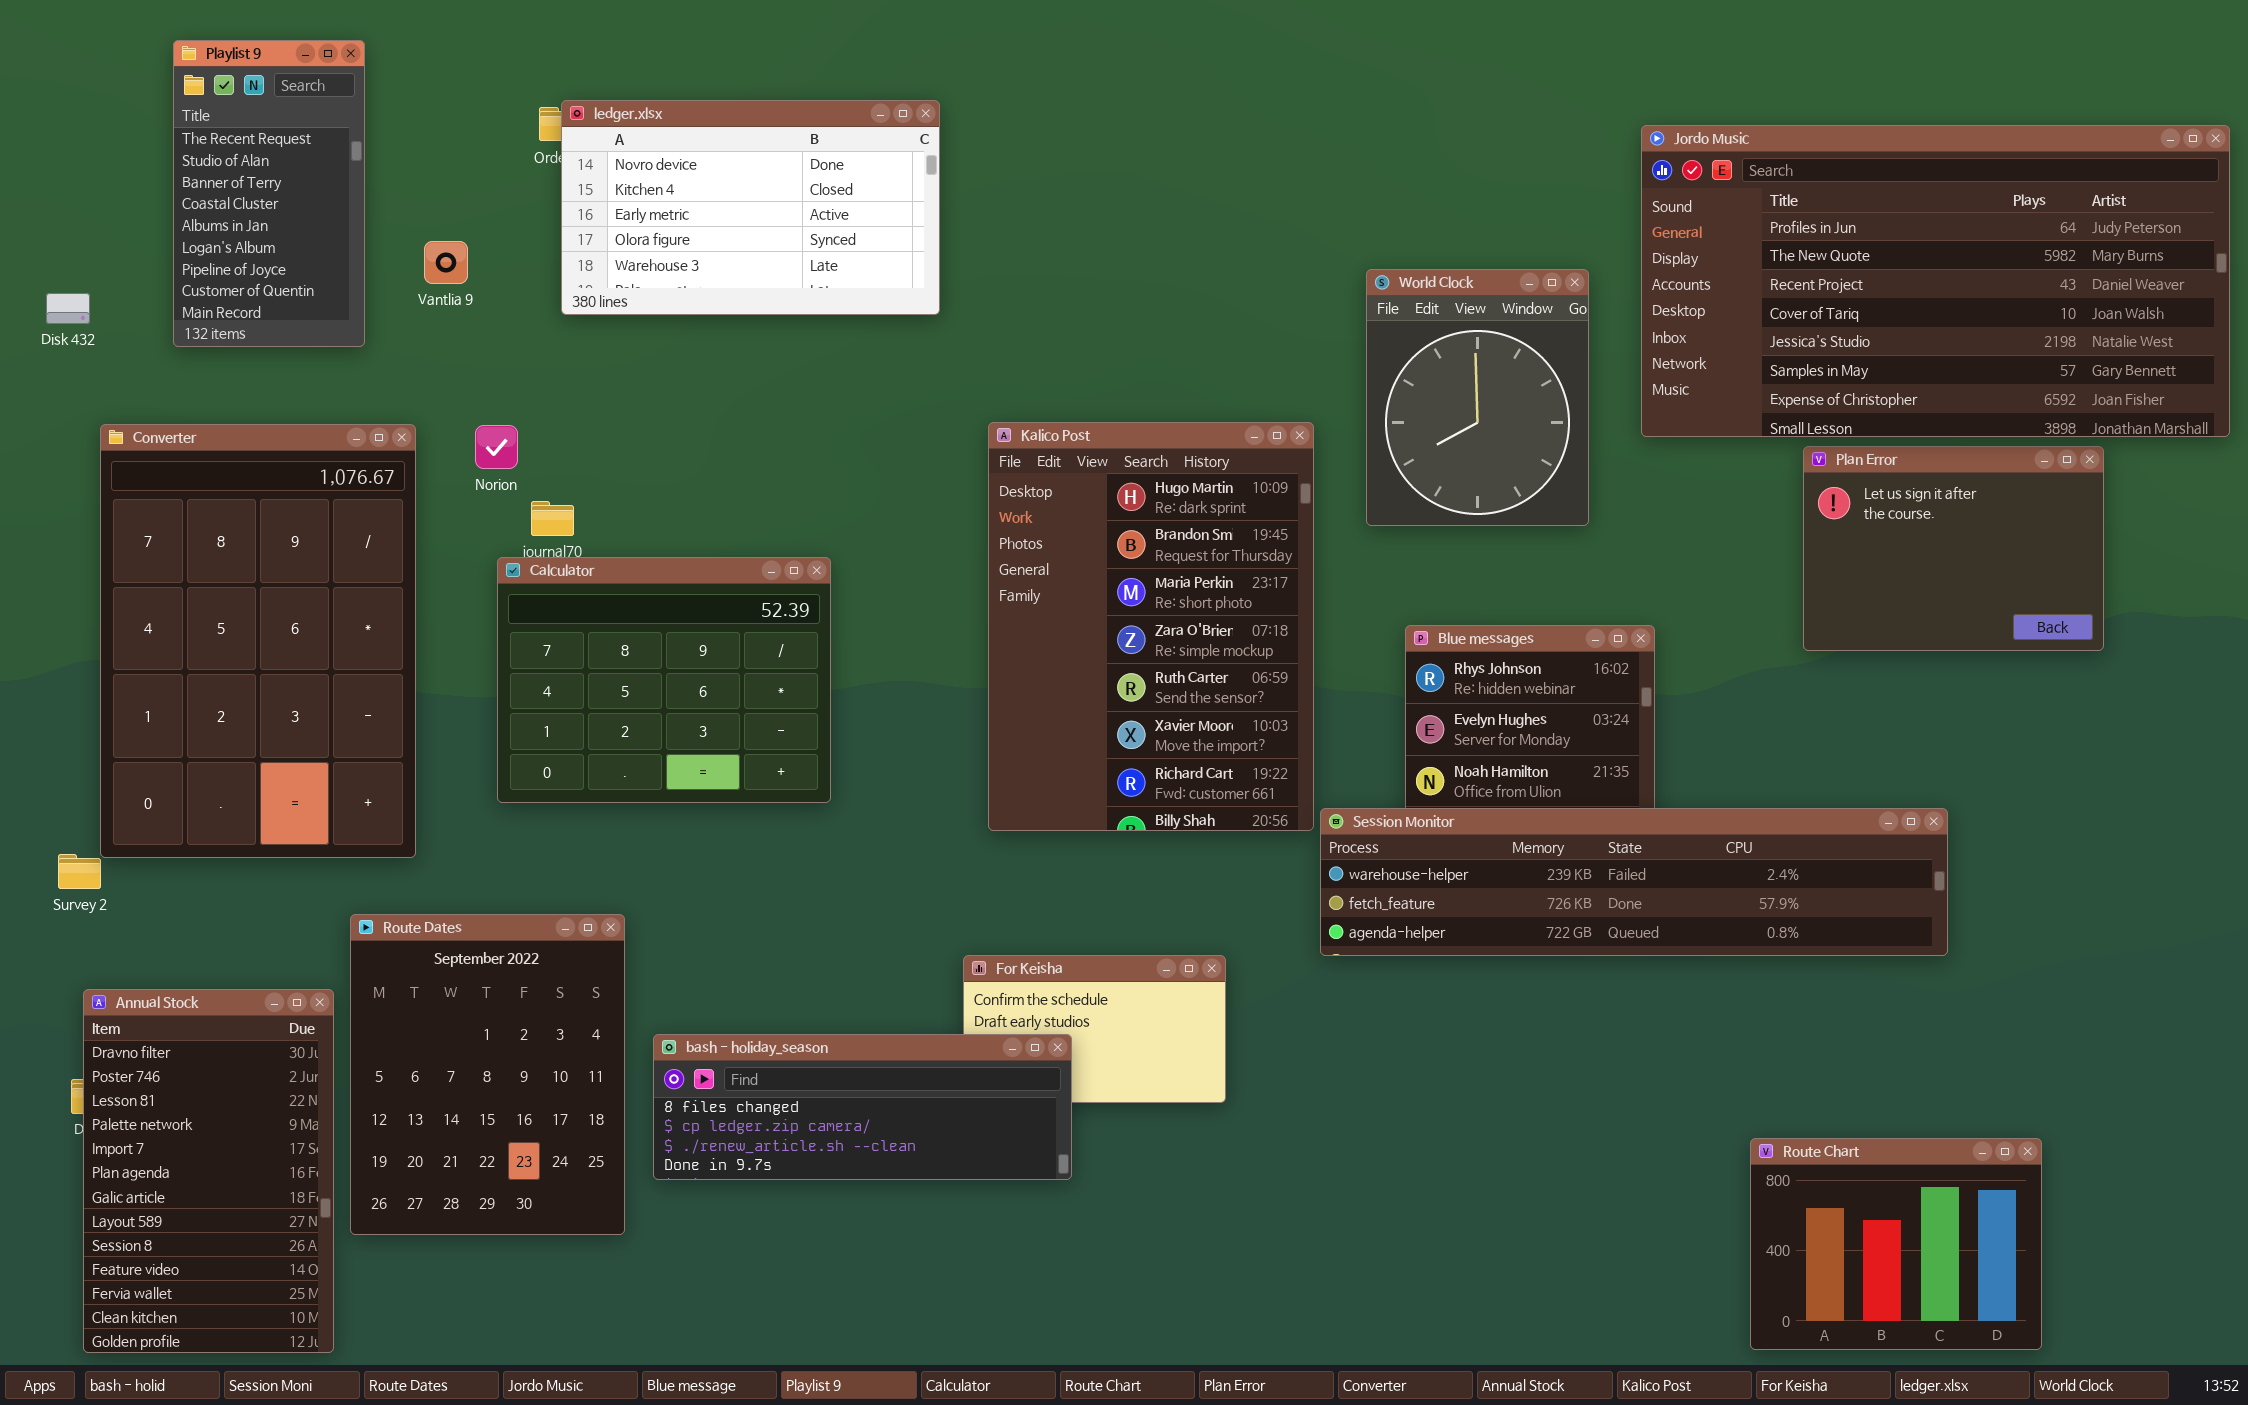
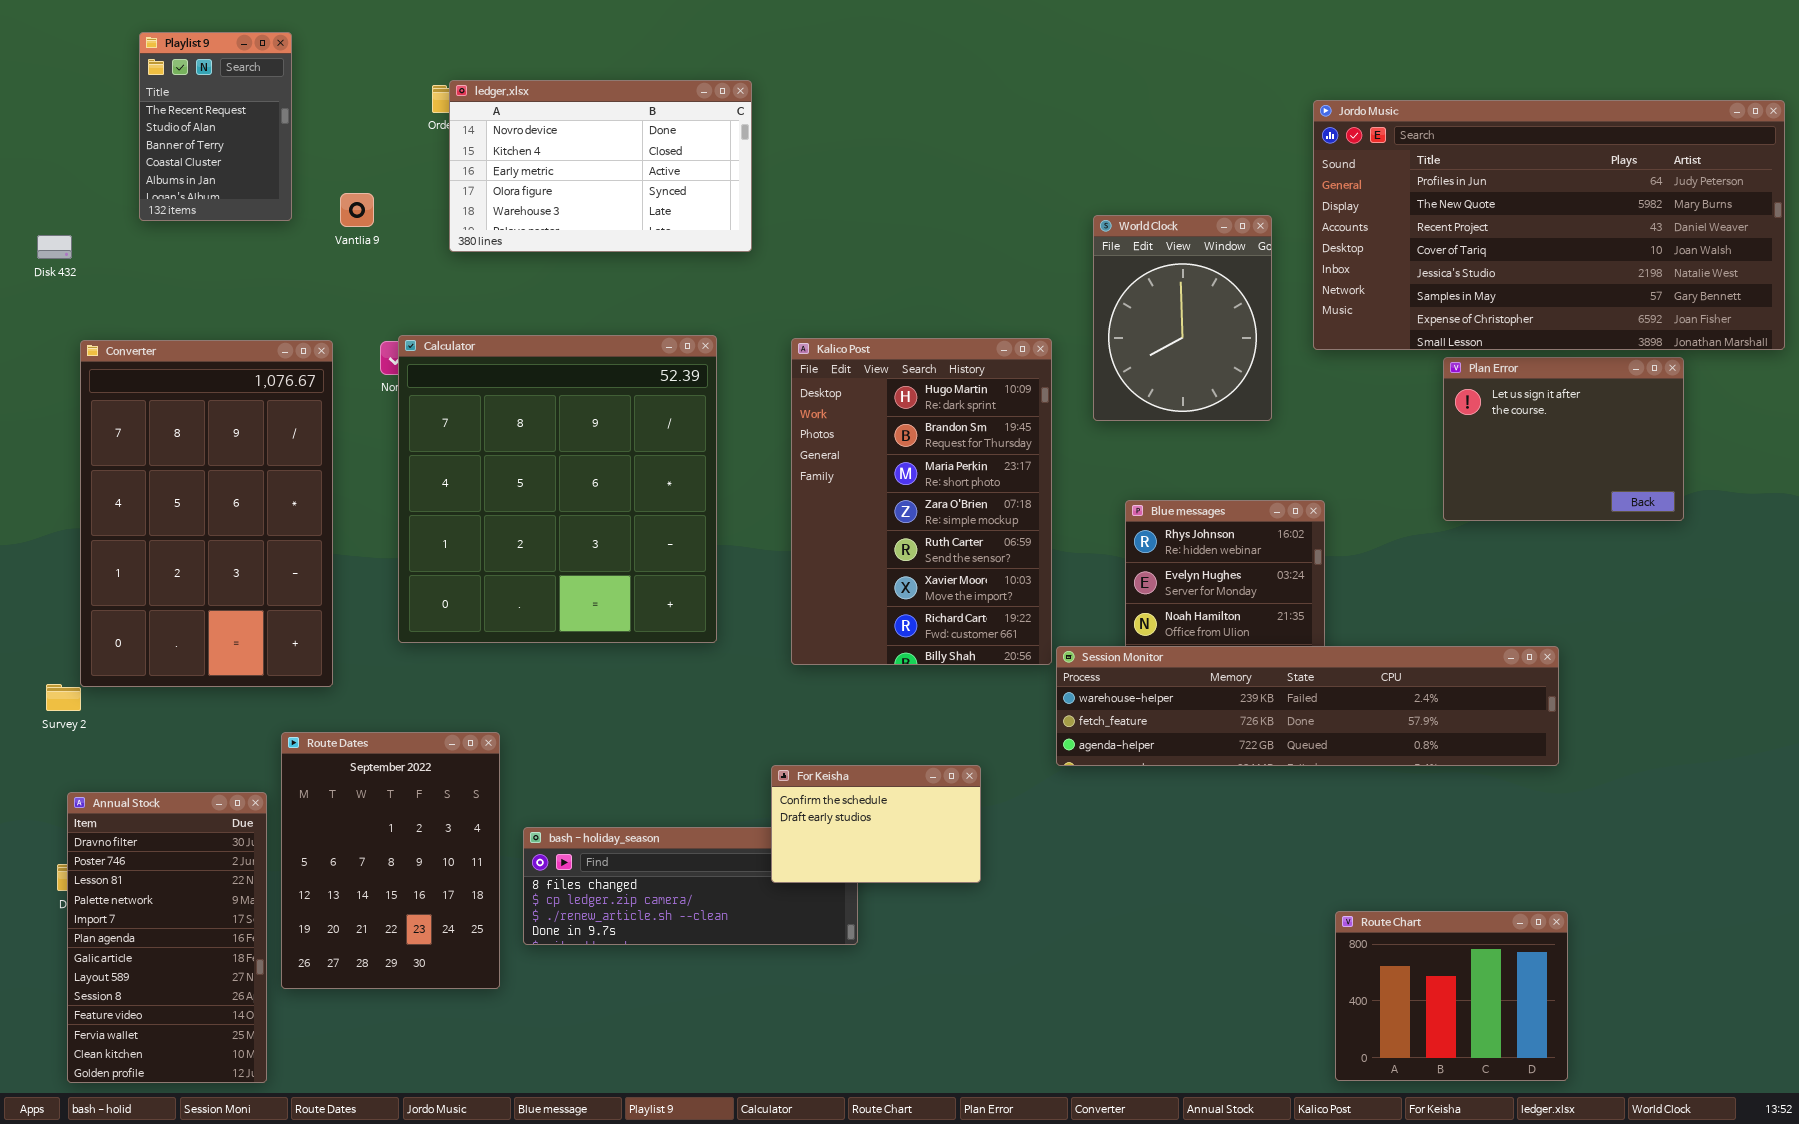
Playlist 9: [173,40,365,347] -> [139,32,292,221], resized
Calculator: [497,557,831,803] -> [398,335,717,643], resized
For Keisha: [963,955,1226,1103] -> [771,765,981,883], raised
Route Chart: [1750,1138,2042,1350] -> [1335,911,1568,1081], moved

